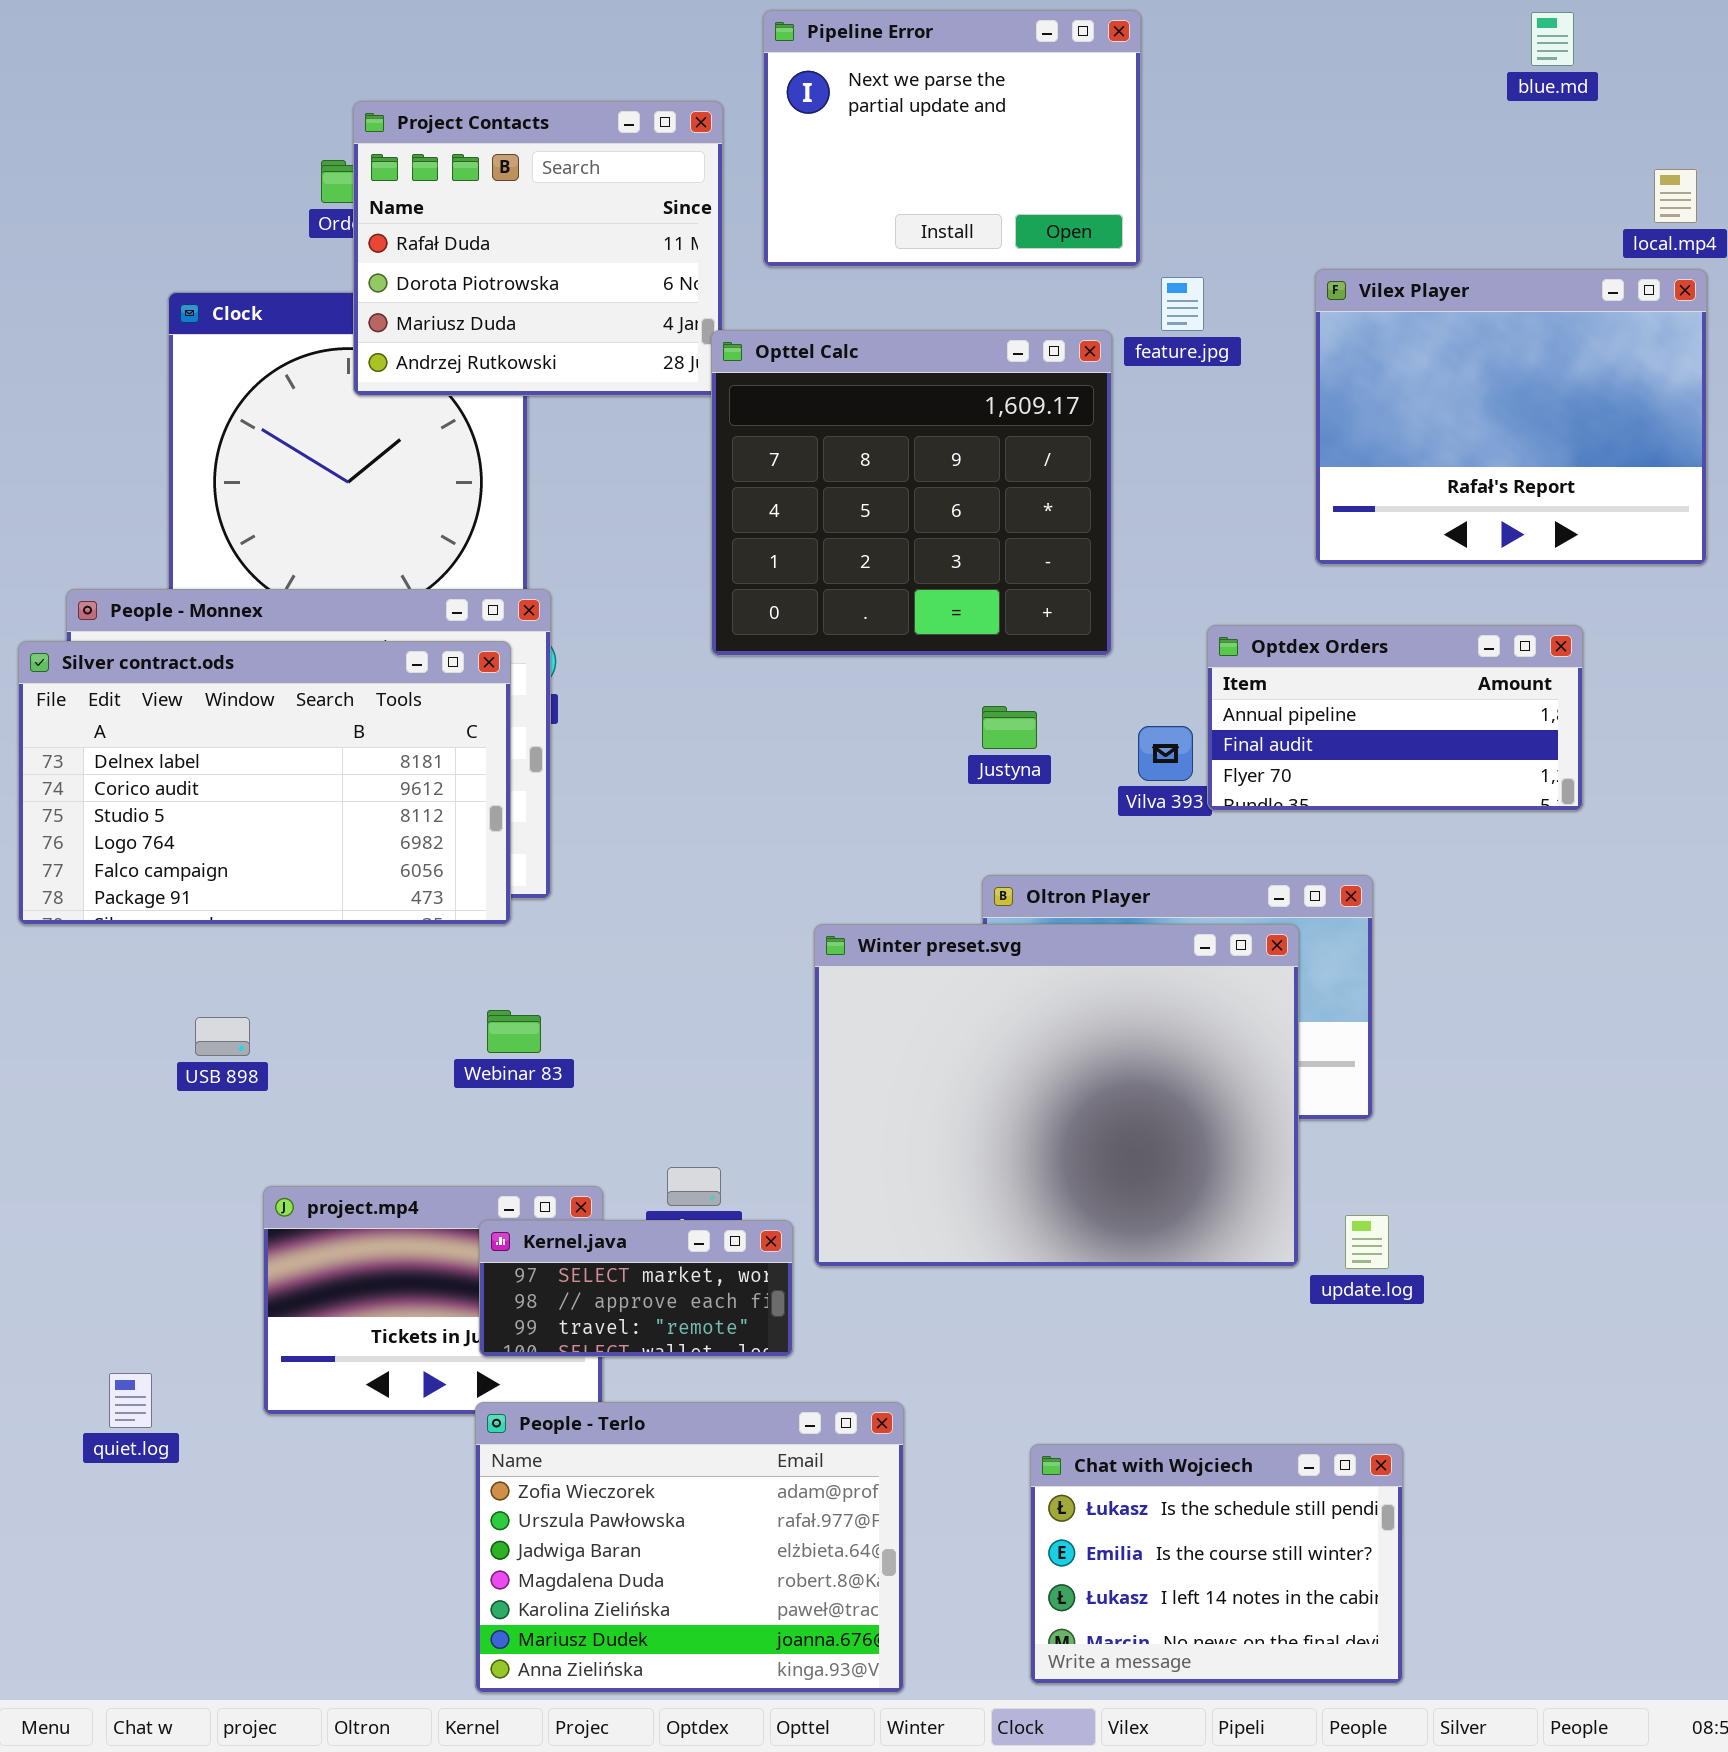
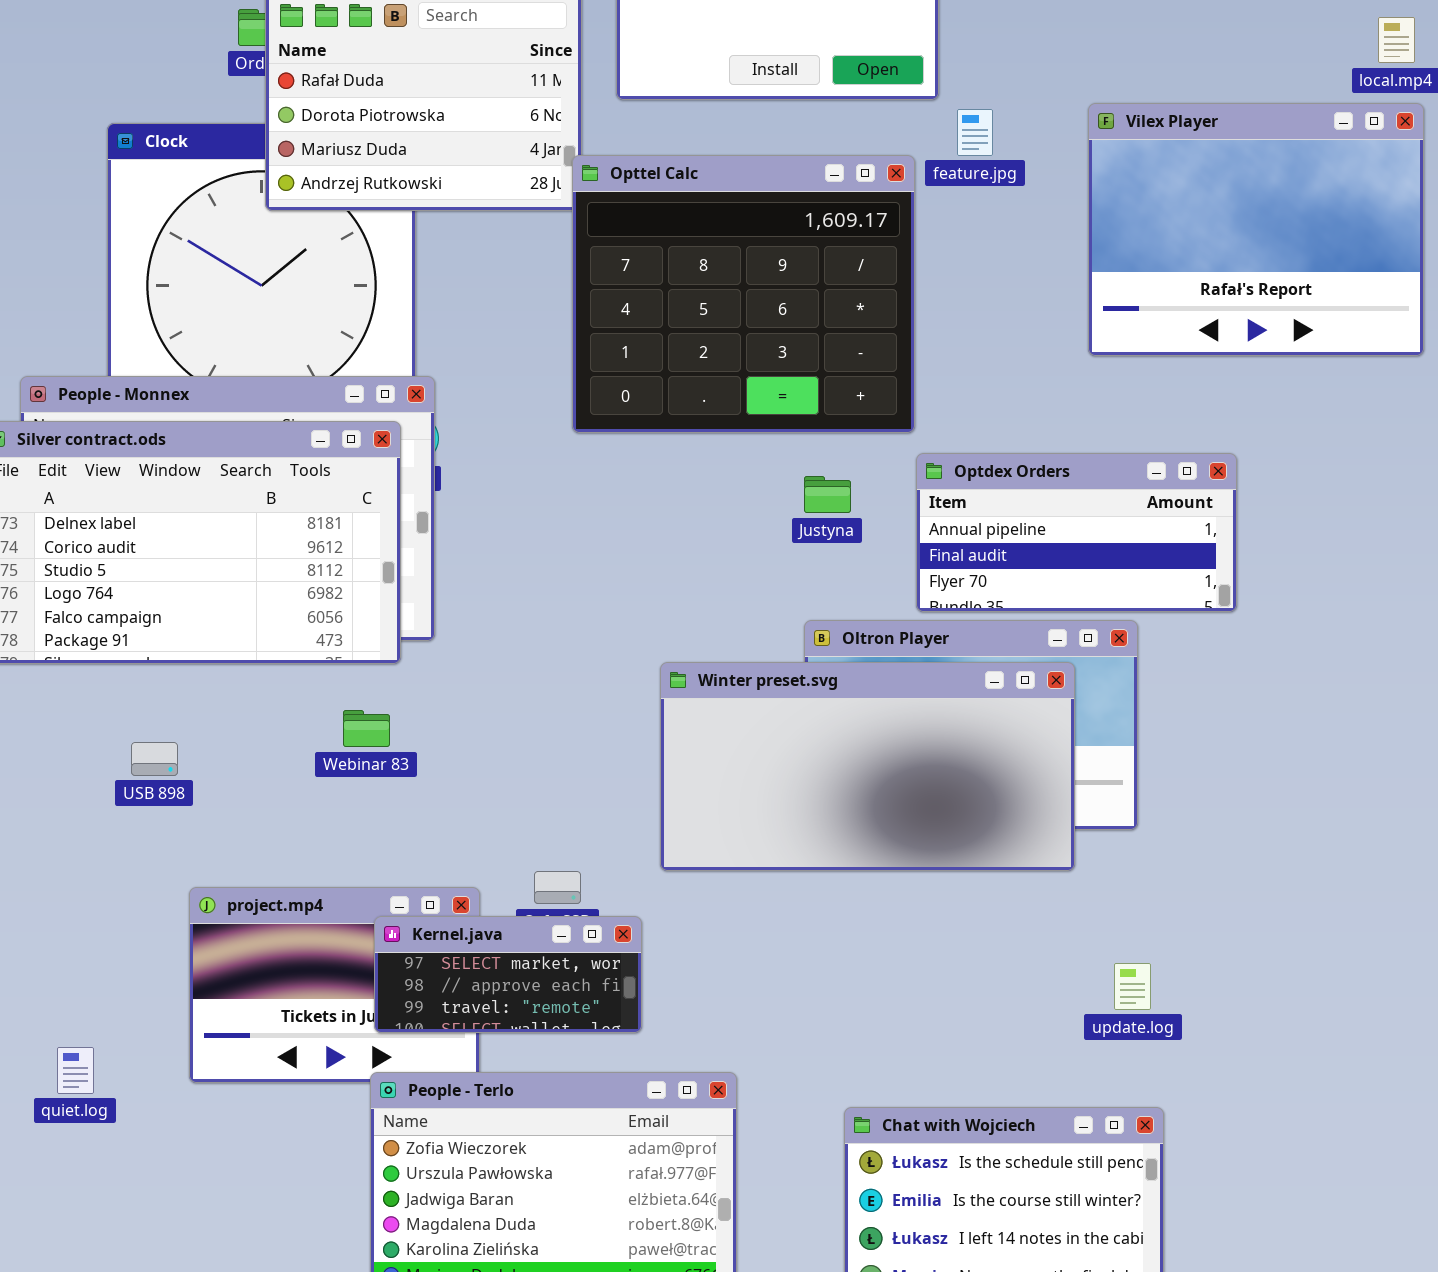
Optdex Orders: [1207,625,1583,811] -> [916,453,1237,612], moved
Winter preset.svg: [814,924,1299,1267] -> [660,662,1075,871], resized
Webinar 83: [487,1010,541,1053] -> [343,710,390,747], moved
update.log: [1345,1215,1389,1269] -> [1114,963,1151,1010], moved

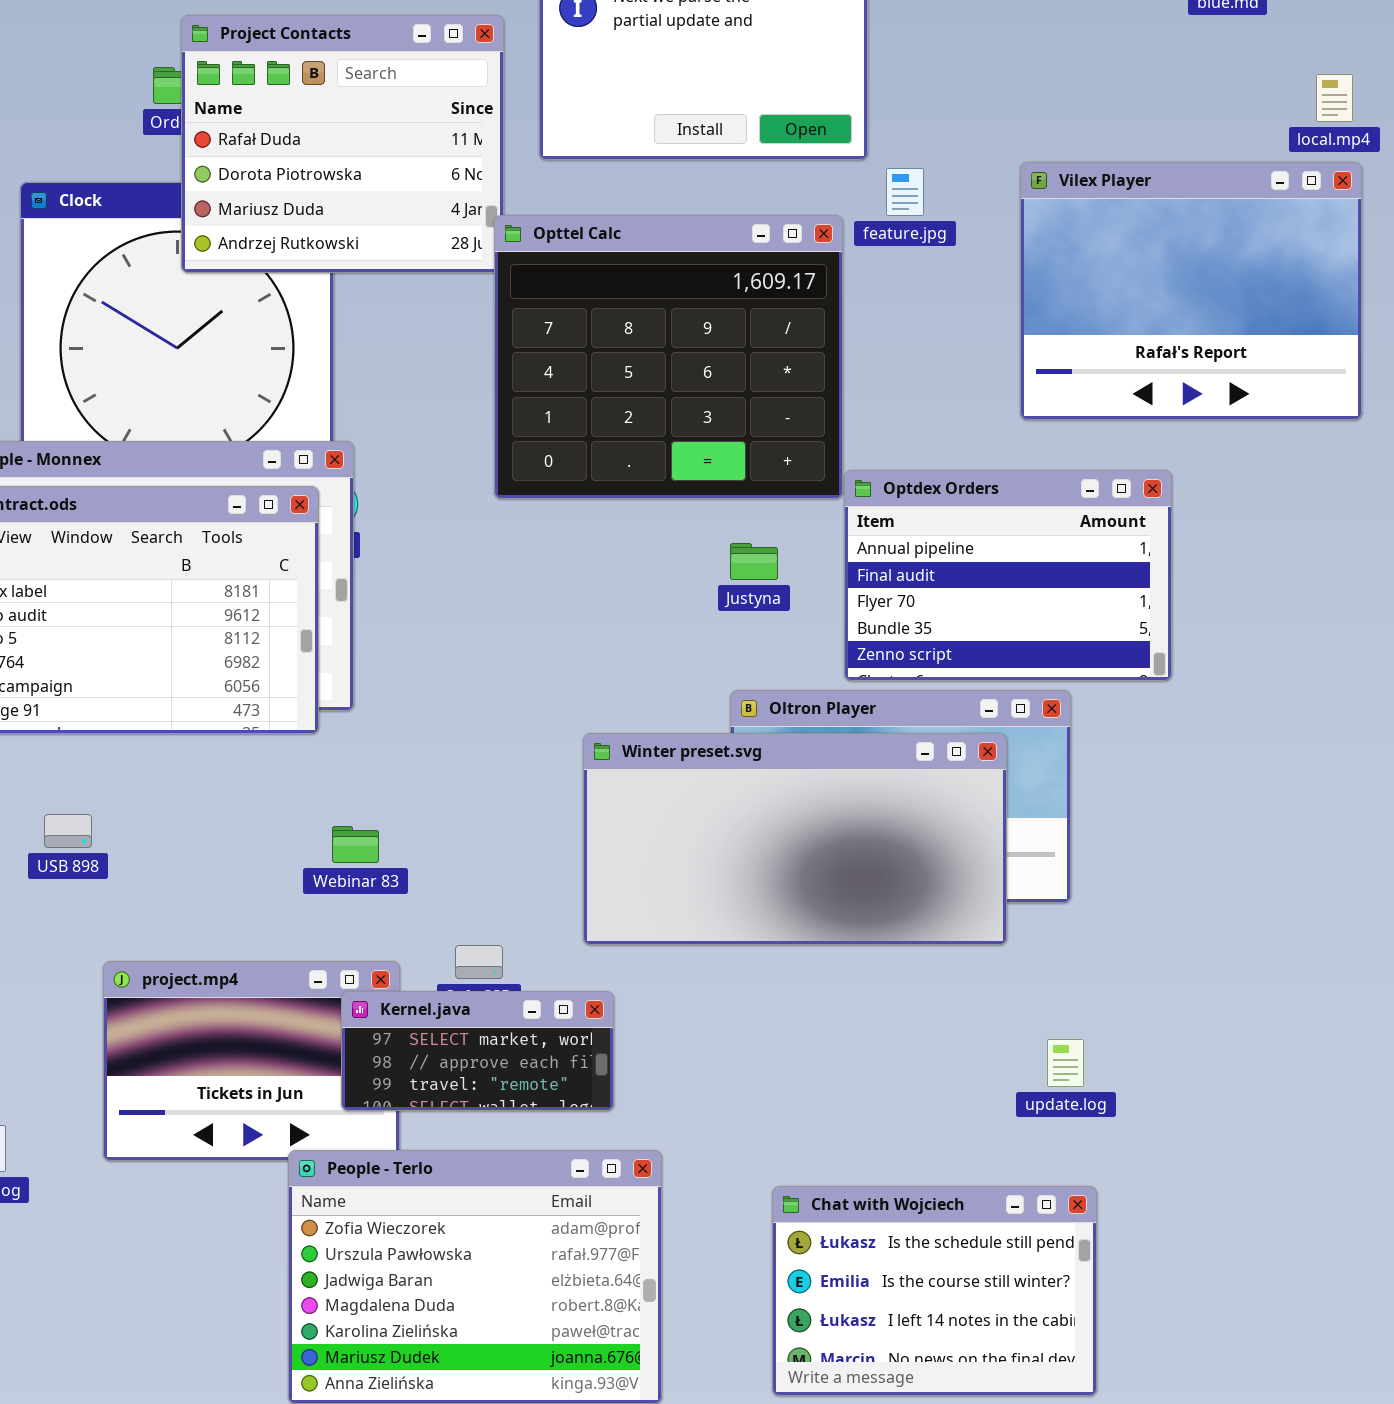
Optdex Orders: [916,453,1237,612] -> [844,470,1172,681], resized
Webinar 83: [343,710,390,747] -> [332,826,379,863], moved
Kernel.java: [374,916,642,1033] -> [341,991,614,1111], moved

